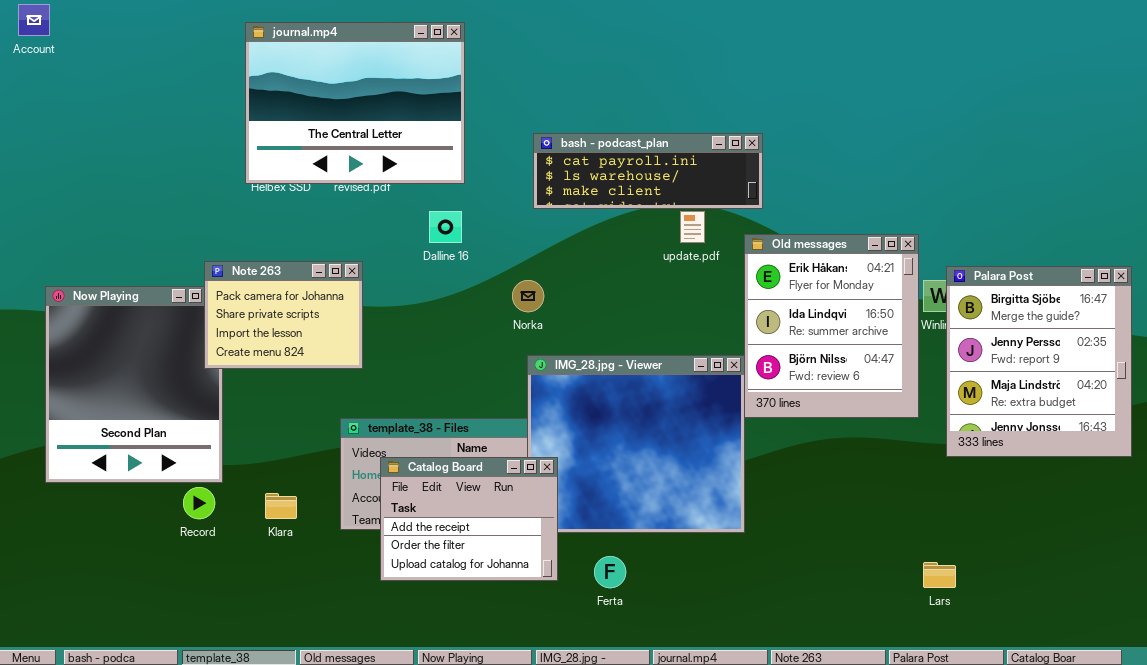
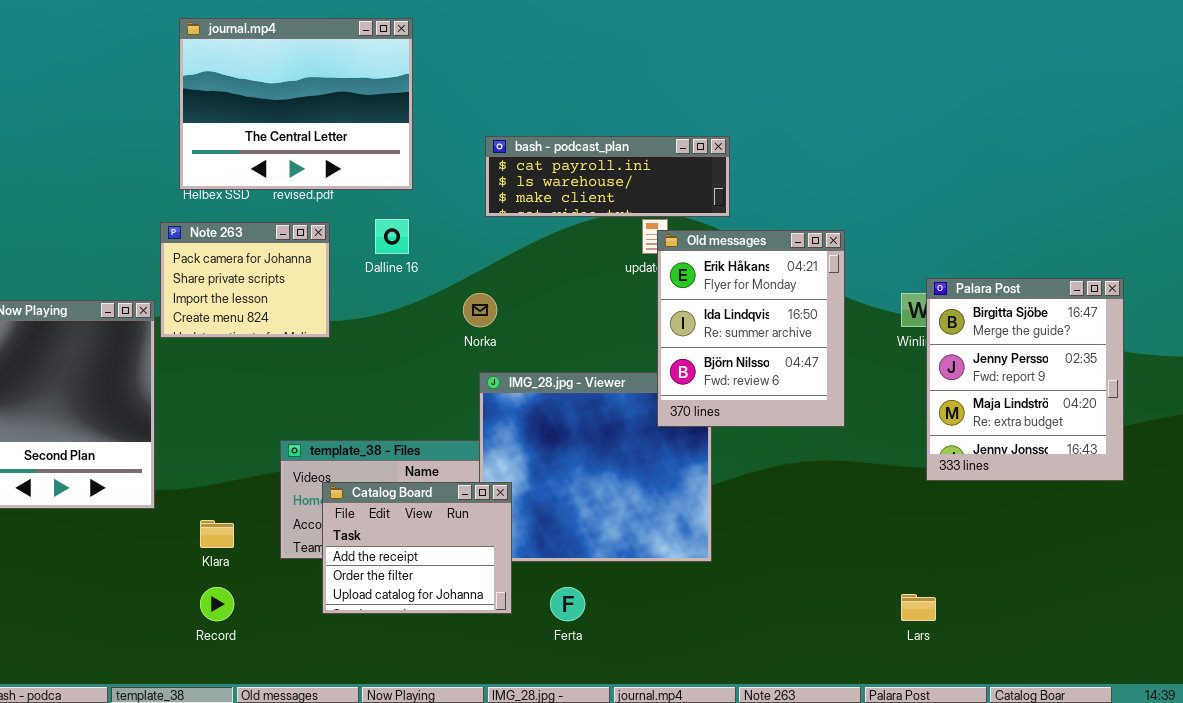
Old messages: [744,234,919,418] -> [657,230,845,427], moved
Note 263: [204,261,363,369] -> [160,222,330,338], moved
Record: [183,487,215,519] -> [200,587,234,621], moved

